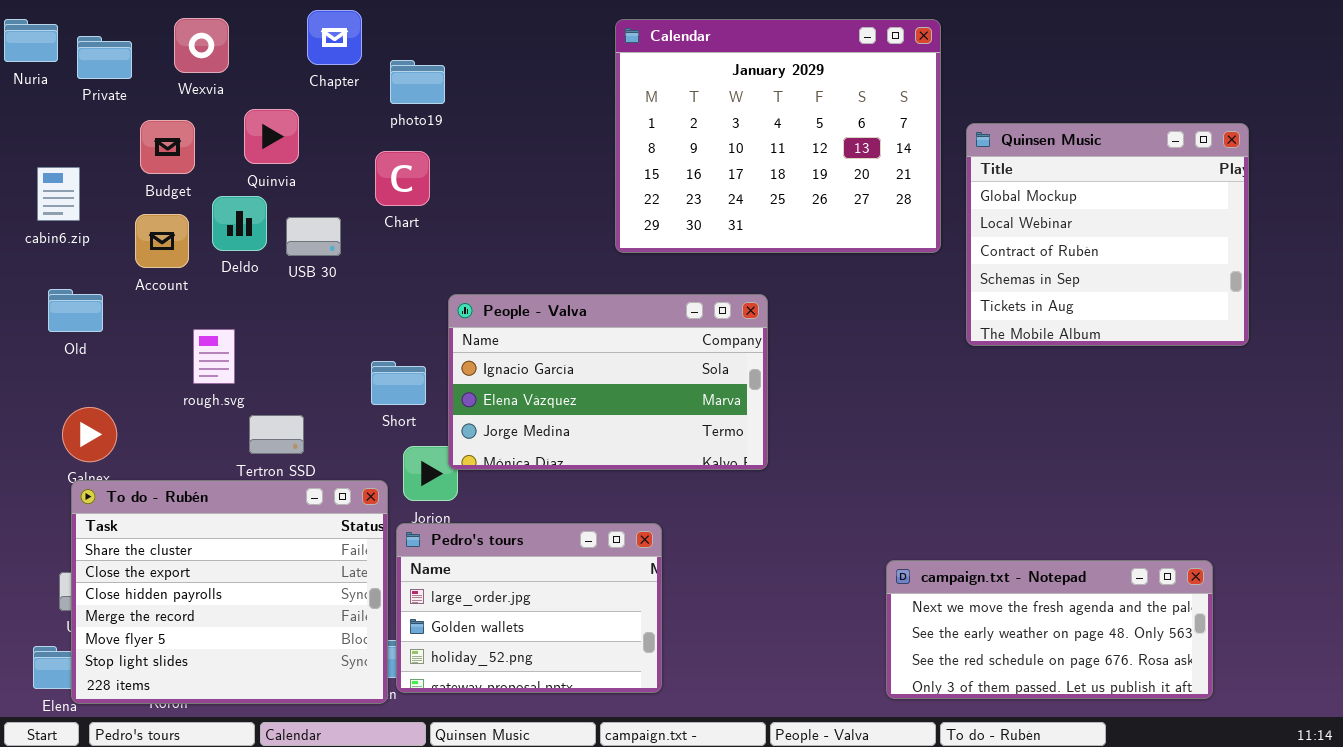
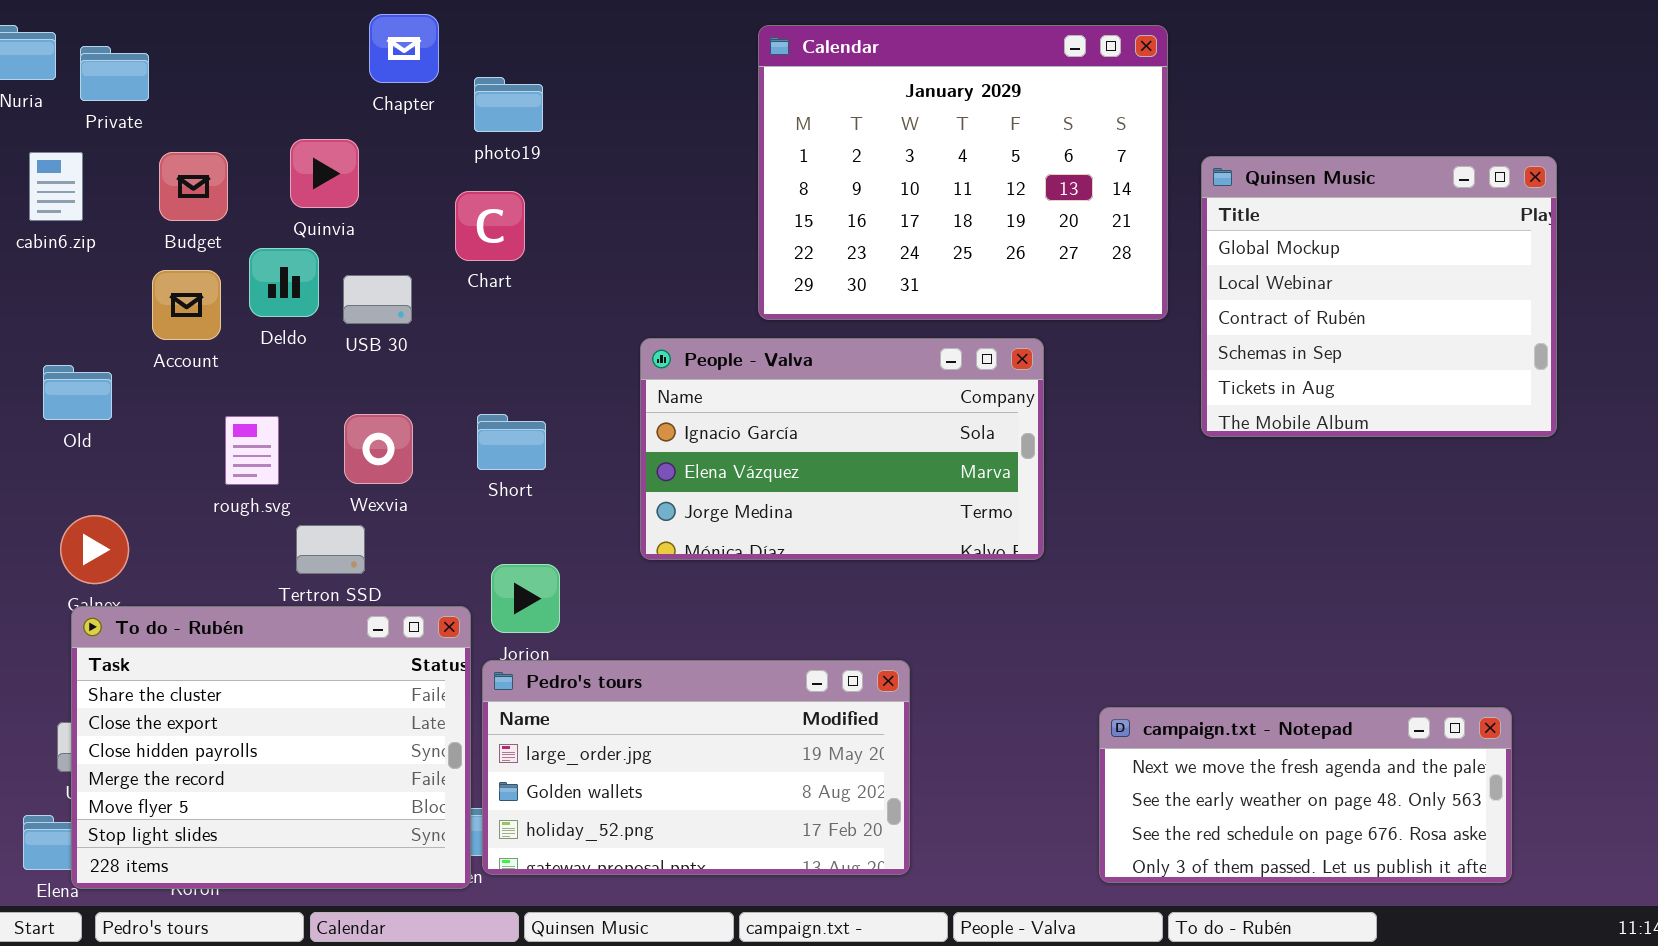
Wexvia: [174,18,229,73] -> [344,414,413,484], moved
cabin6.zip: [37,167,80,221] -> [29,152,83,221], moved
People - Valva: [448,294,768,470] -> [640,338,1044,560], moved
Short: [371,361,426,405] -> [477,414,546,470], moved
Pedro's tours: [396,523,662,693] -> [482,660,910,875], resized

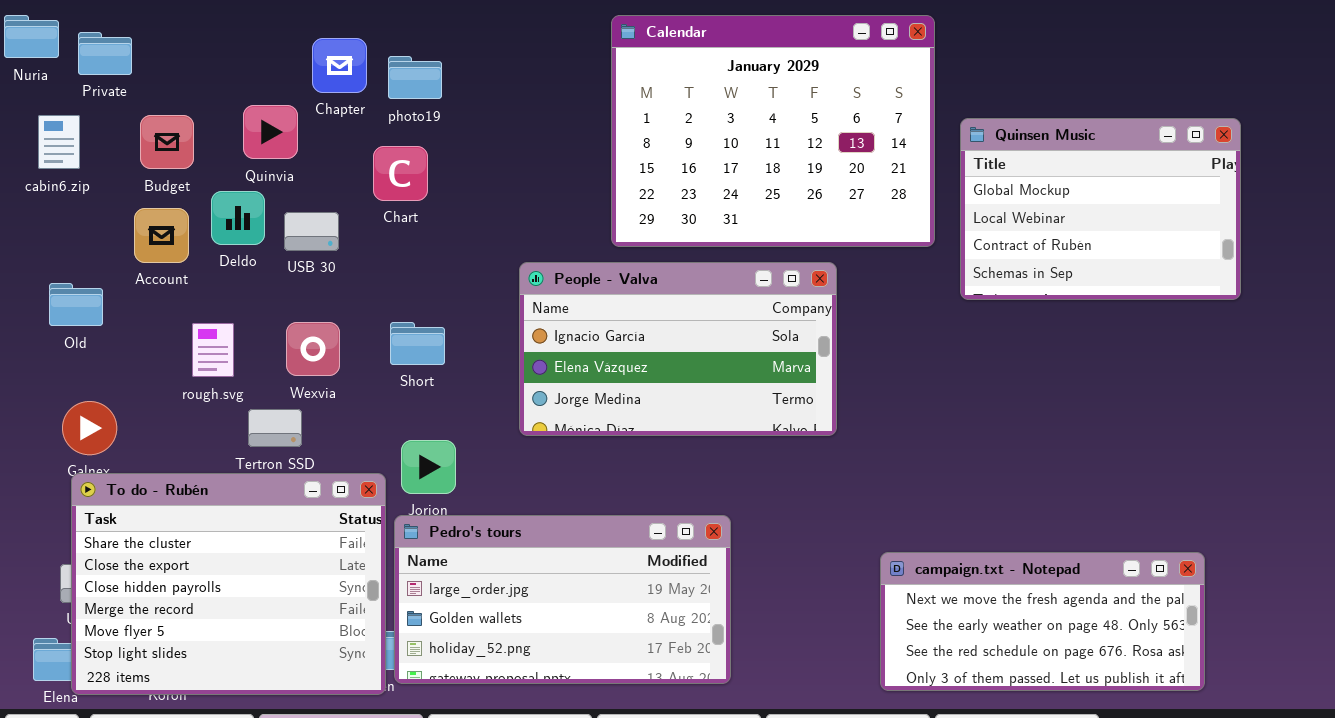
Chapter: [369,14,439,83] -> [312,38,367,93], moved
Quinsen Music: [1201,156,1557,437] -> [960,118,1241,300], resized

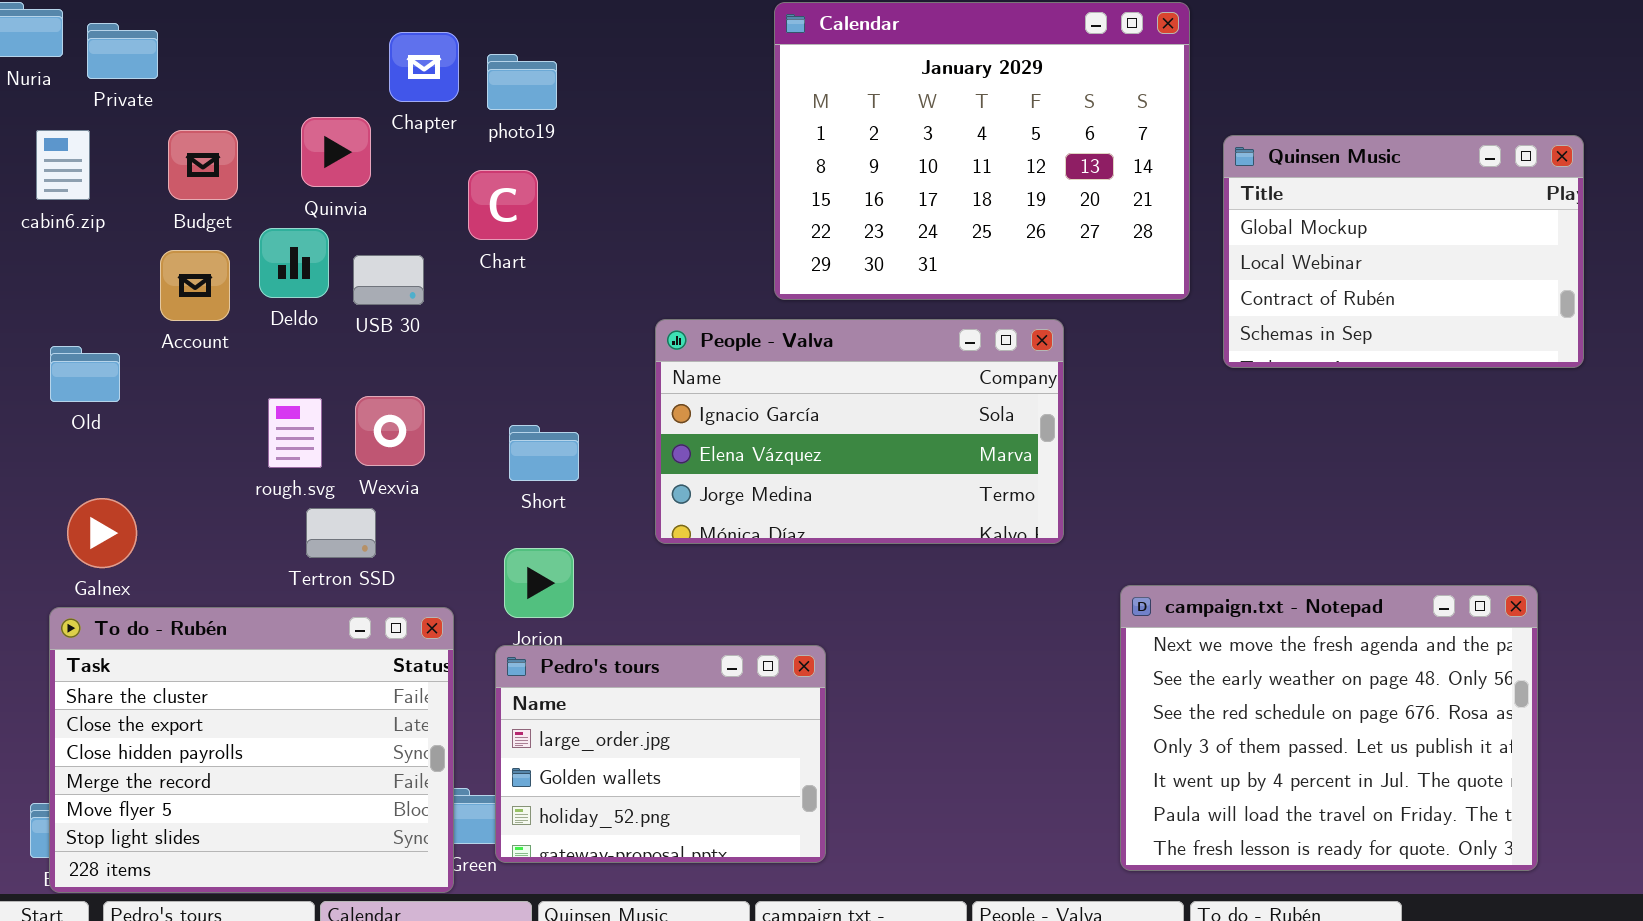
Short: [390,322,445,365] -> [509,425,579,481], moved
rough.svg: [192,323,234,377] -> [268,398,322,468], moved
To do - Rubén: [71,473,386,695] -> [49,607,454,893], moved
Pedro's tours: [394,515,731,684] -> [495,645,826,863], resized
campaign.txt - Notepad: [880,552,1205,691] -> [1120,585,1538,871], resized

